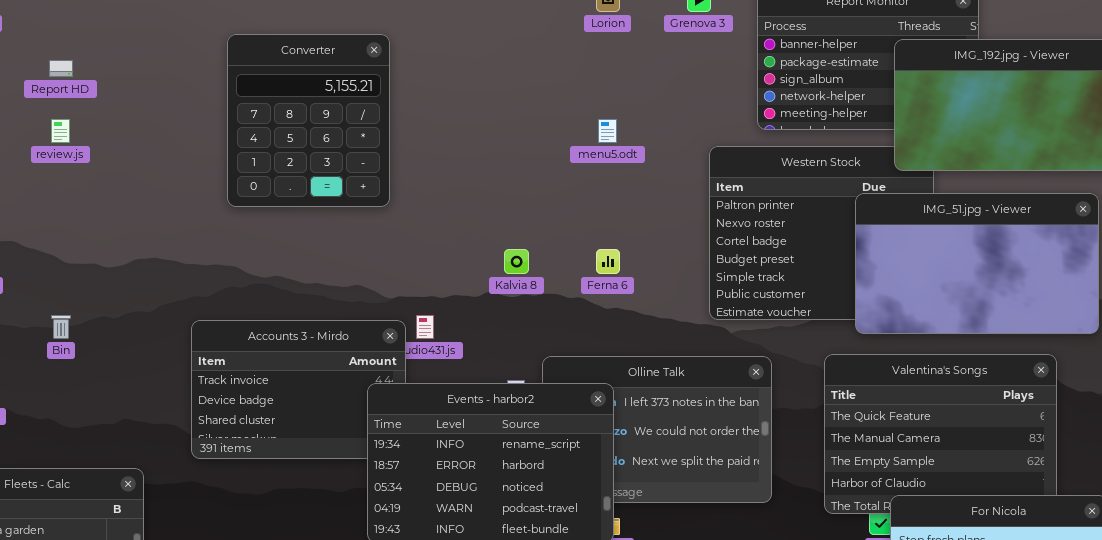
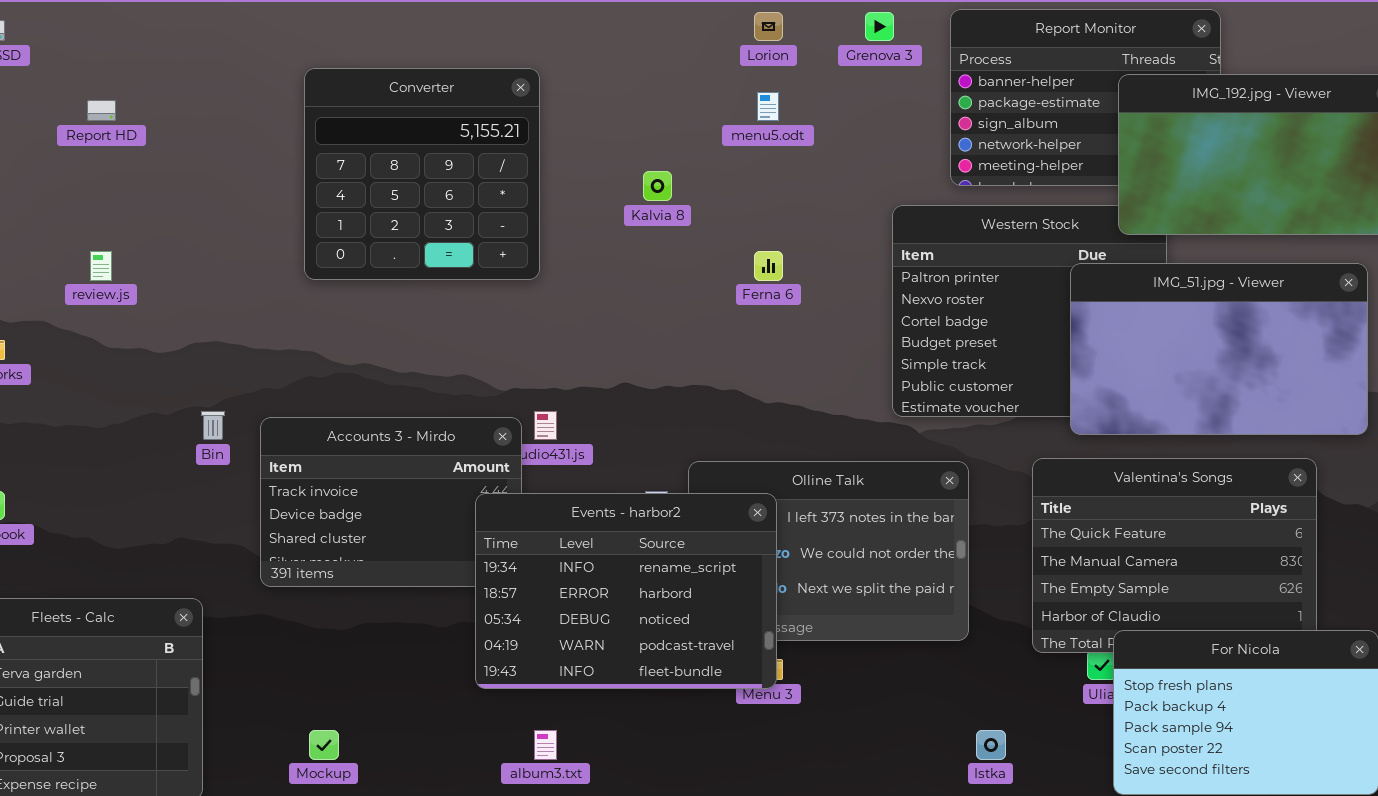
Converter: [227,34,390,207] -> [304,68,540,280], resized
review.js: [51,119,70,143] -> [90,251,112,281], moved
menu5.odt: [598,119,617,143] -> [757,92,779,121], moved
Kalvia 8: [504,249,529,274] -> [643,171,672,201], moved
Ferna 6: [596,249,620,274] -> [754,251,783,281], moved
Bin: [51,315,71,339] -> [201,411,225,440], moved

